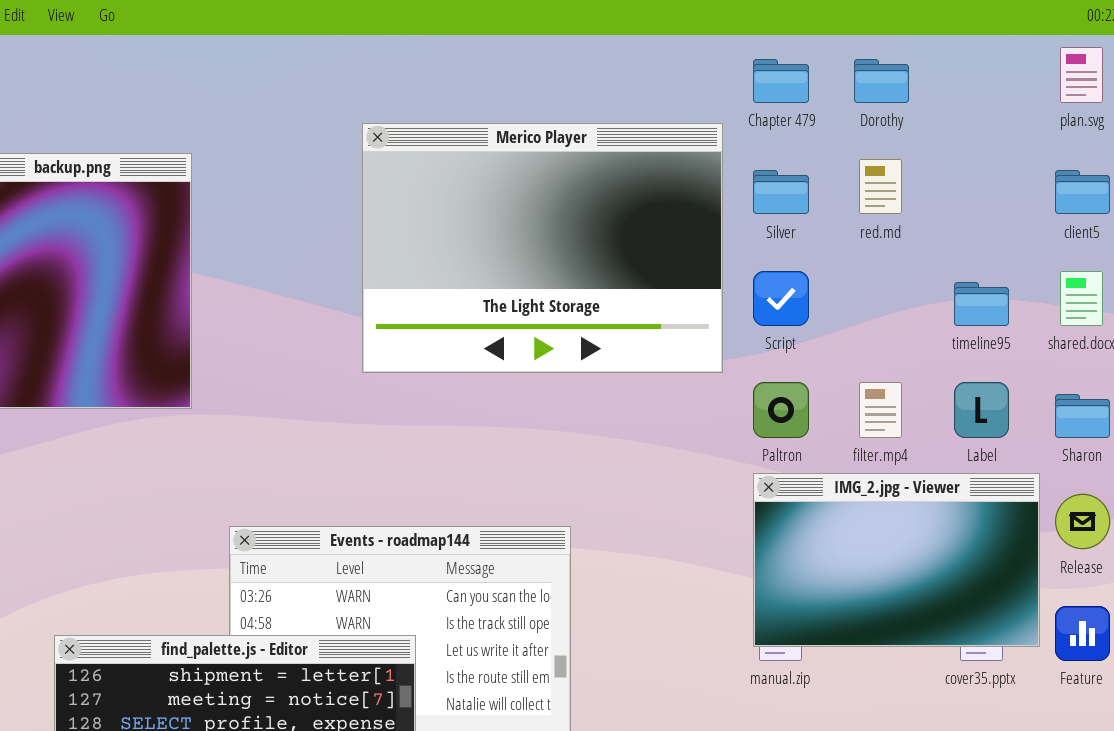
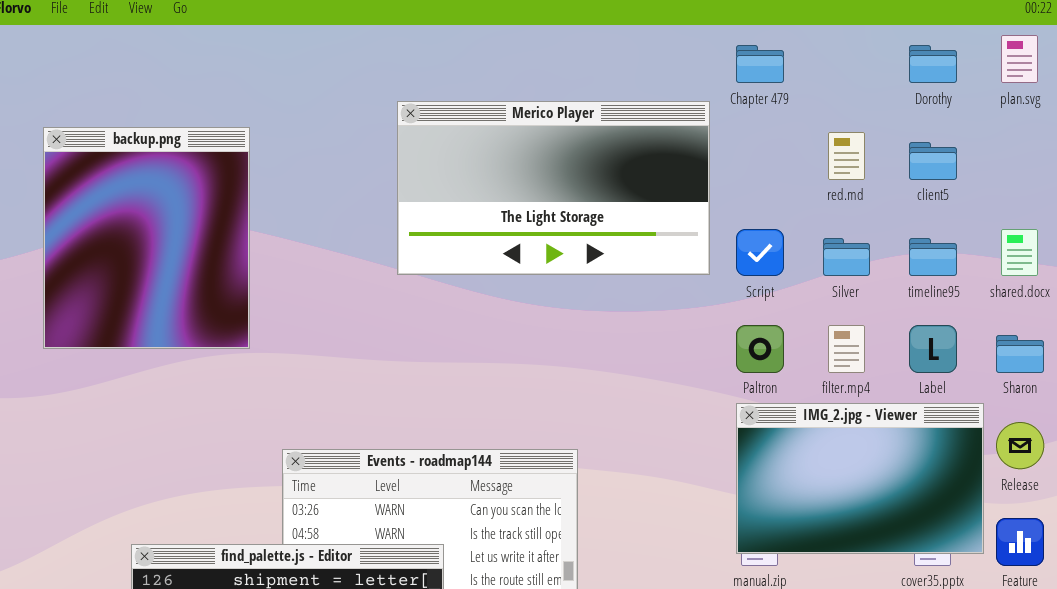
Dorothy: [854,59,909,103] -> [909,45,957,83], moved
Merico Player: [362,123,723,373] -> [397,101,710,275], resized
Silver: [753,170,809,214] -> [823,238,870,276], moved
client5: [1055,170,1110,214] -> [909,142,957,180], moved

